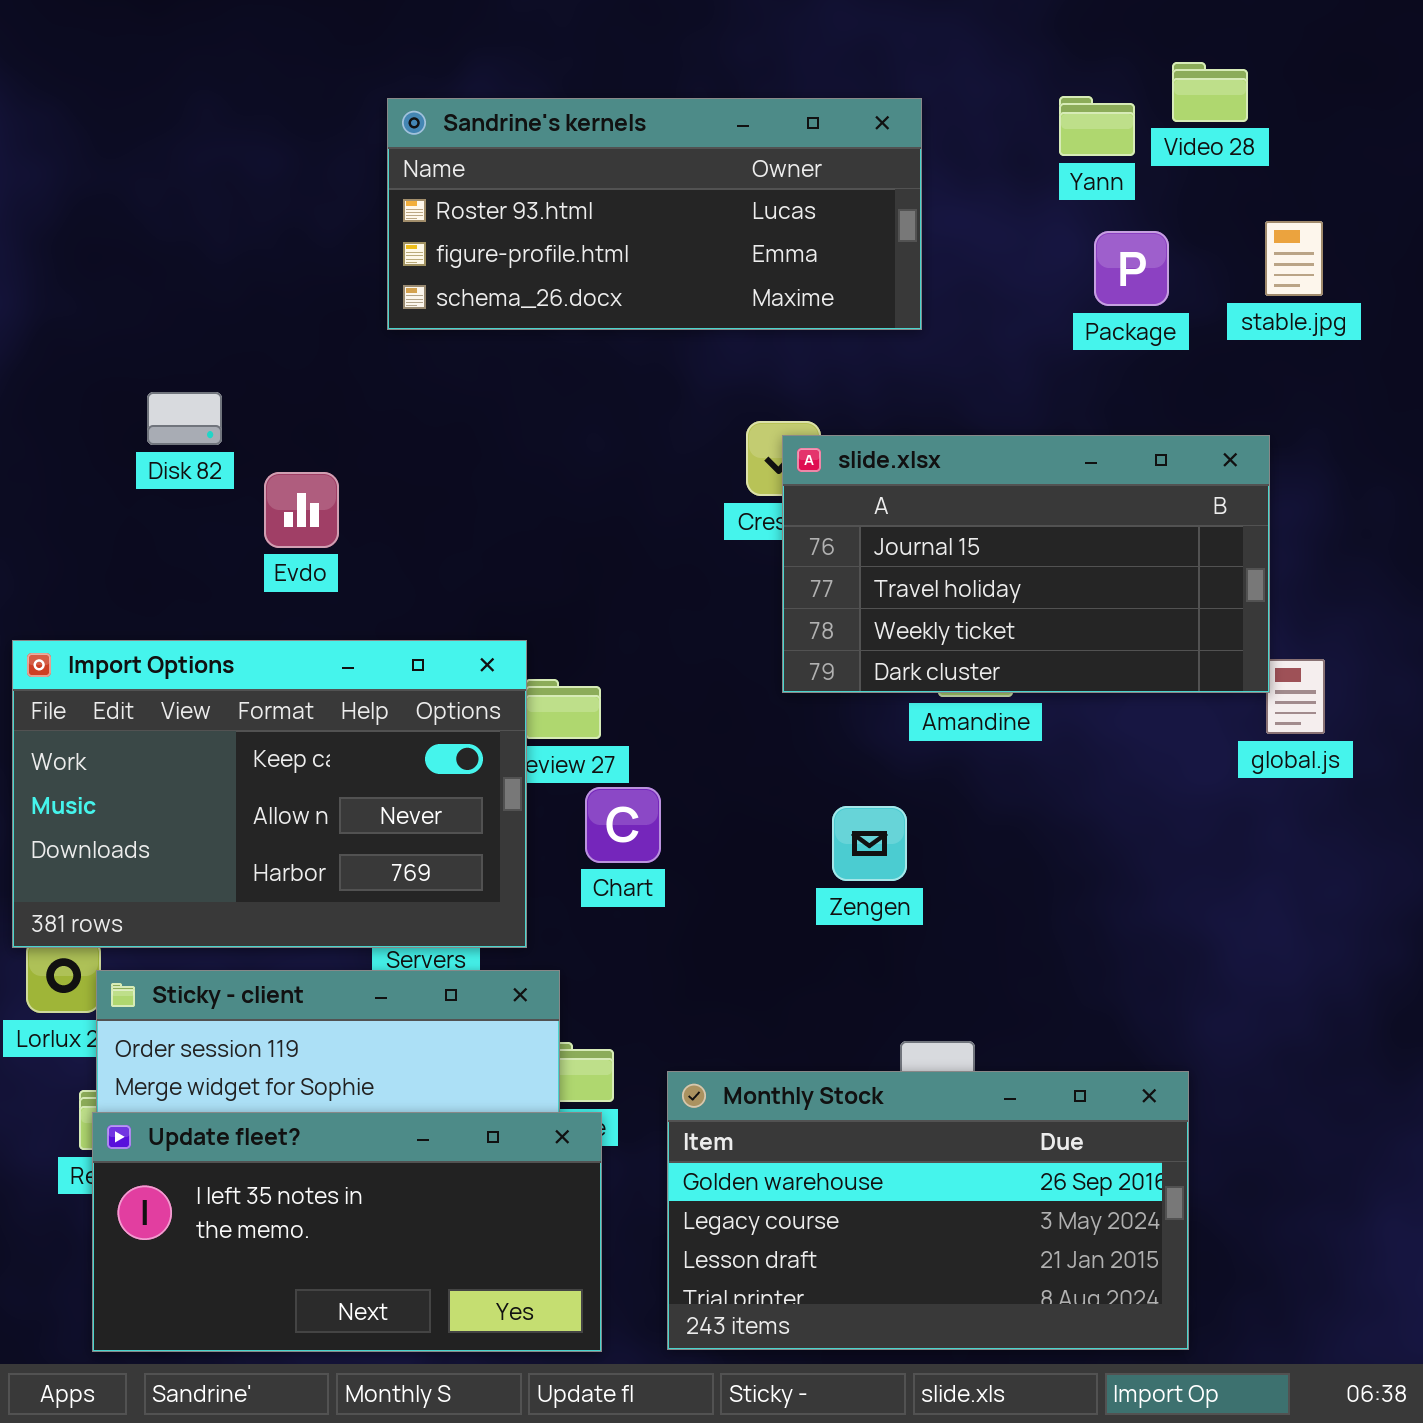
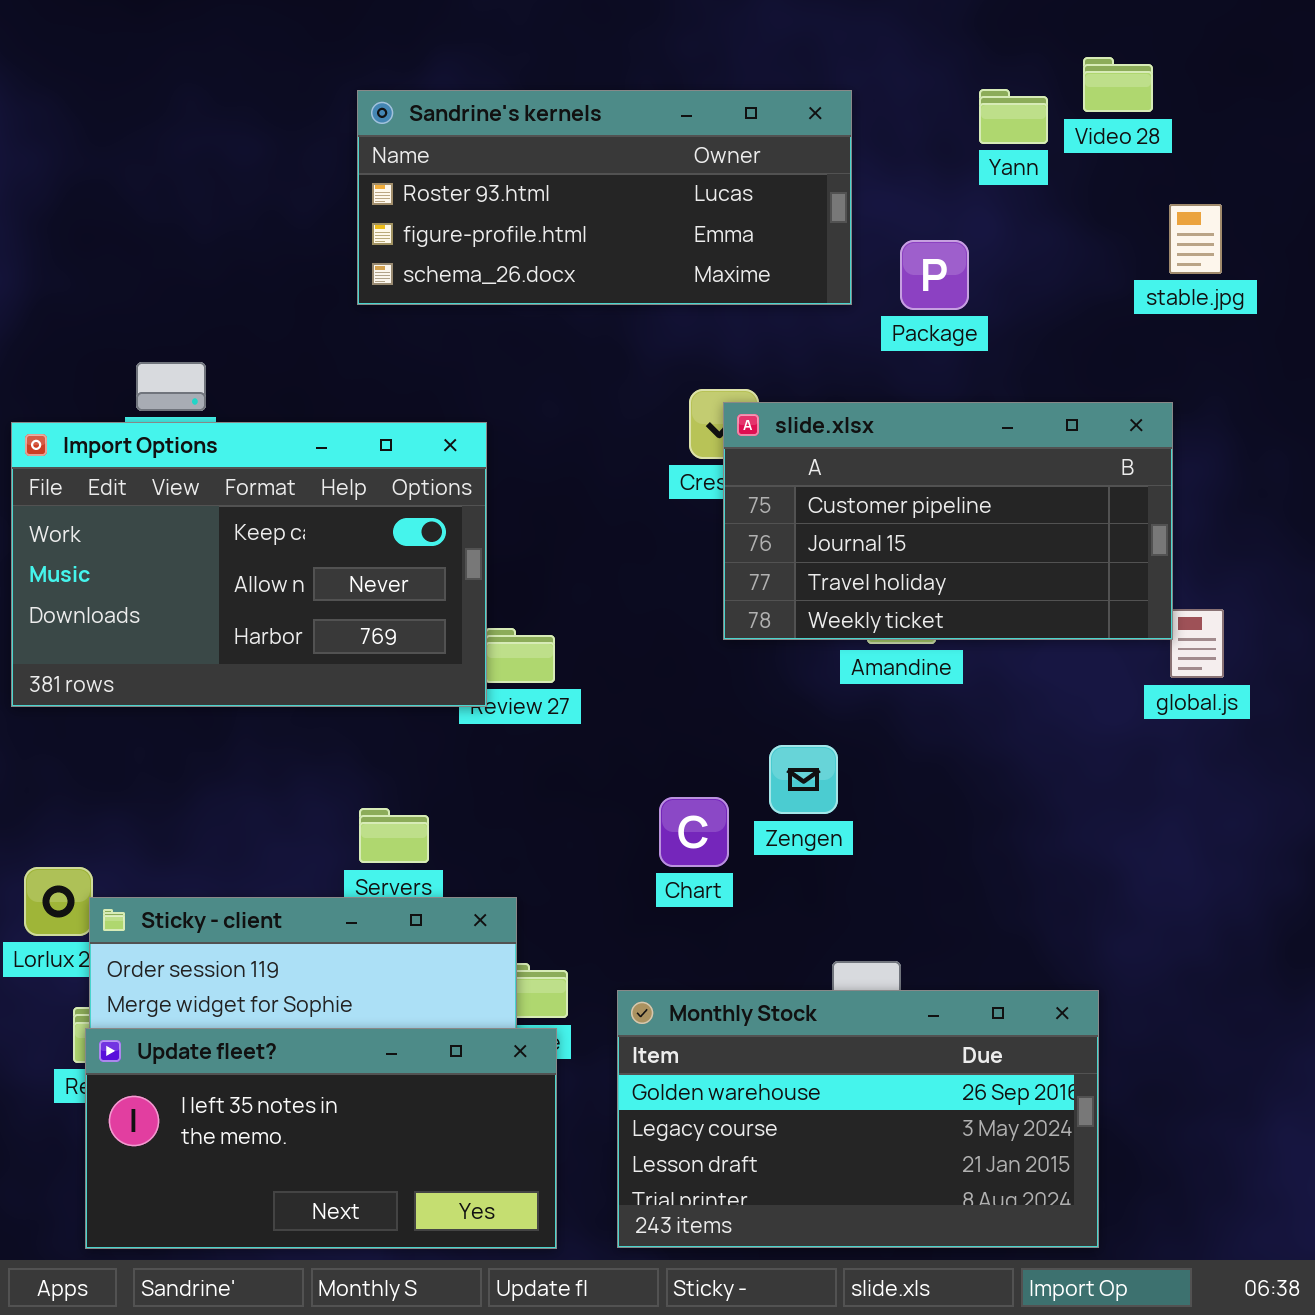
Package: [1094,231,1169,306] -> [900,240,969,310], moved
slide.xlsx: [782,435,1270,693] -> [723,402,1173,640], scrolled up 1 row
Import Options: [12,640,527,948] -> [11,422,487,707], moved
Chart: [585,787,661,863] -> [659,797,729,867], moved

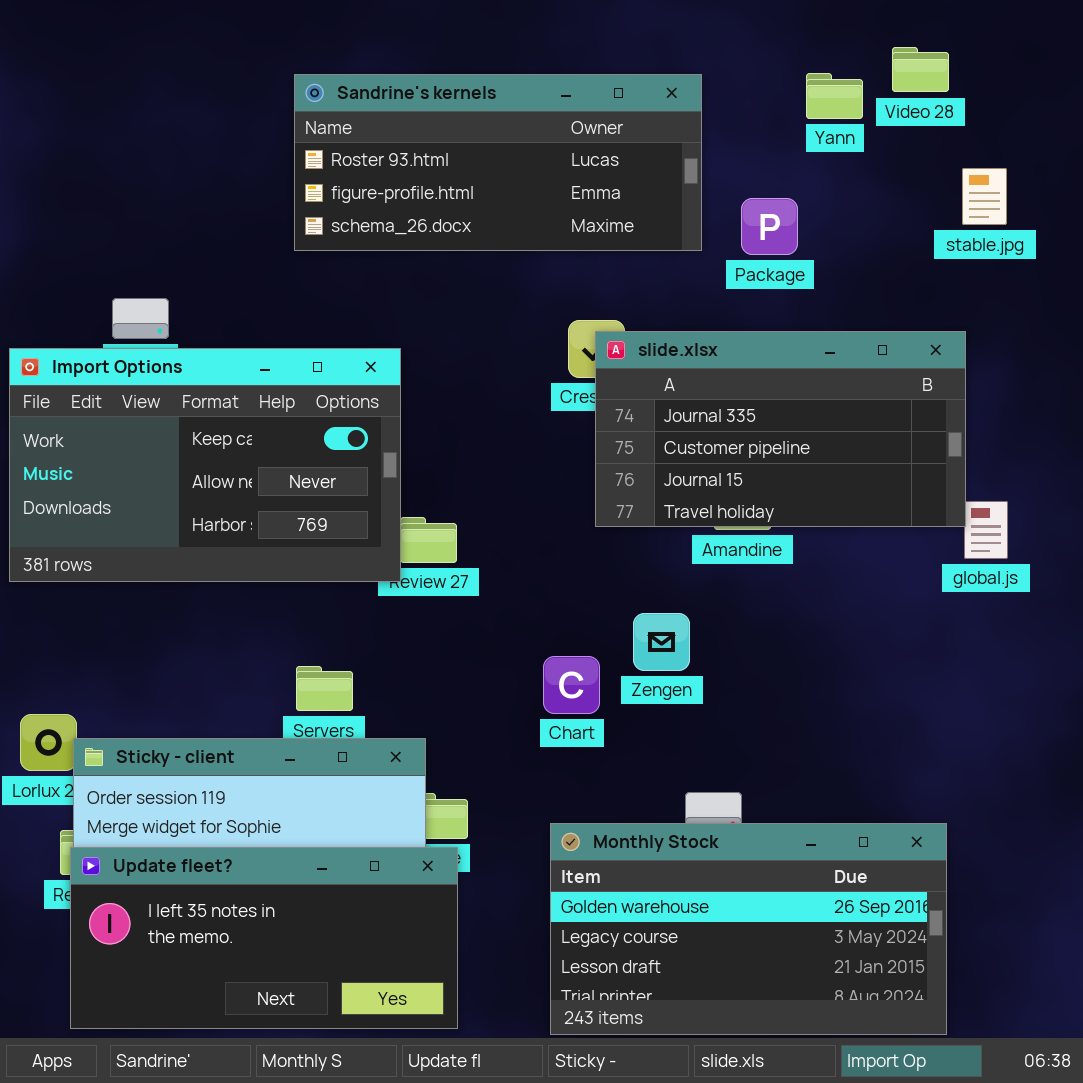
slide.xlsx: [723,402,1173,640] -> [595,331,966,527], scrolled up 1 row
Monthly Stock: [617,990,1099,1248] -> [550,823,947,1035], moved

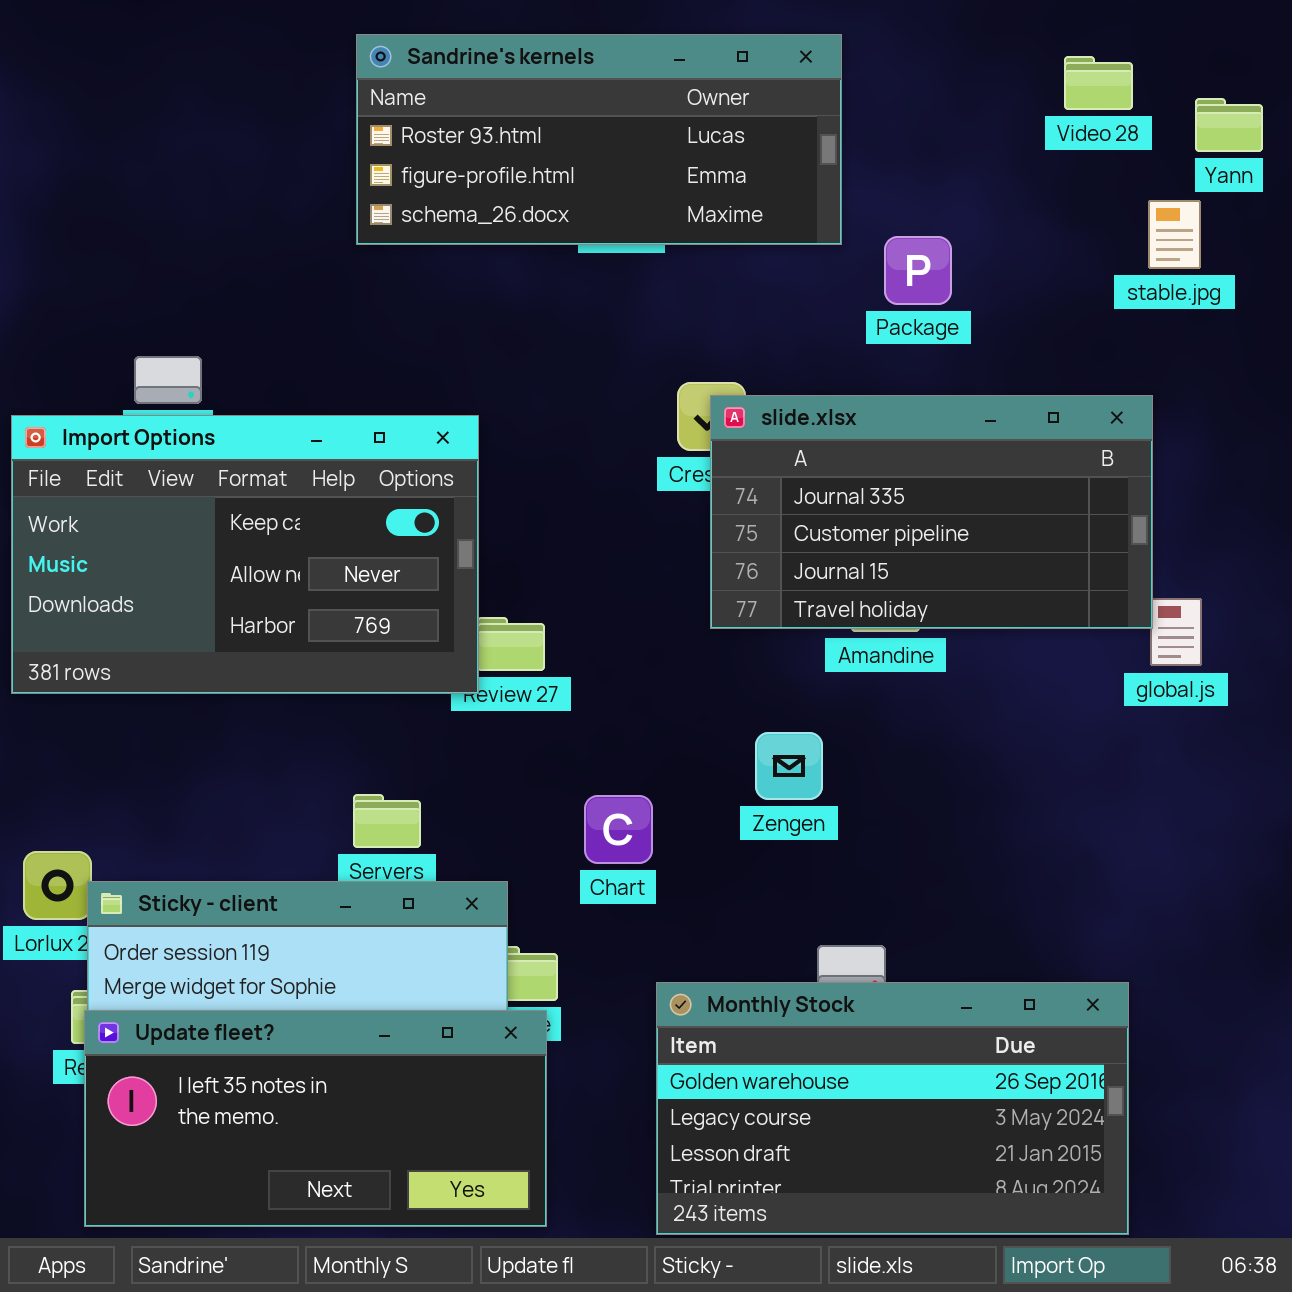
Yann: [806,73,863,119] -> [1195,98,1263,152], moved
Sandrine's kernels: [294,74,702,251] -> [356,34,842,245], moved
Chart: [543,656,600,714] -> [584,795,653,864], moved

